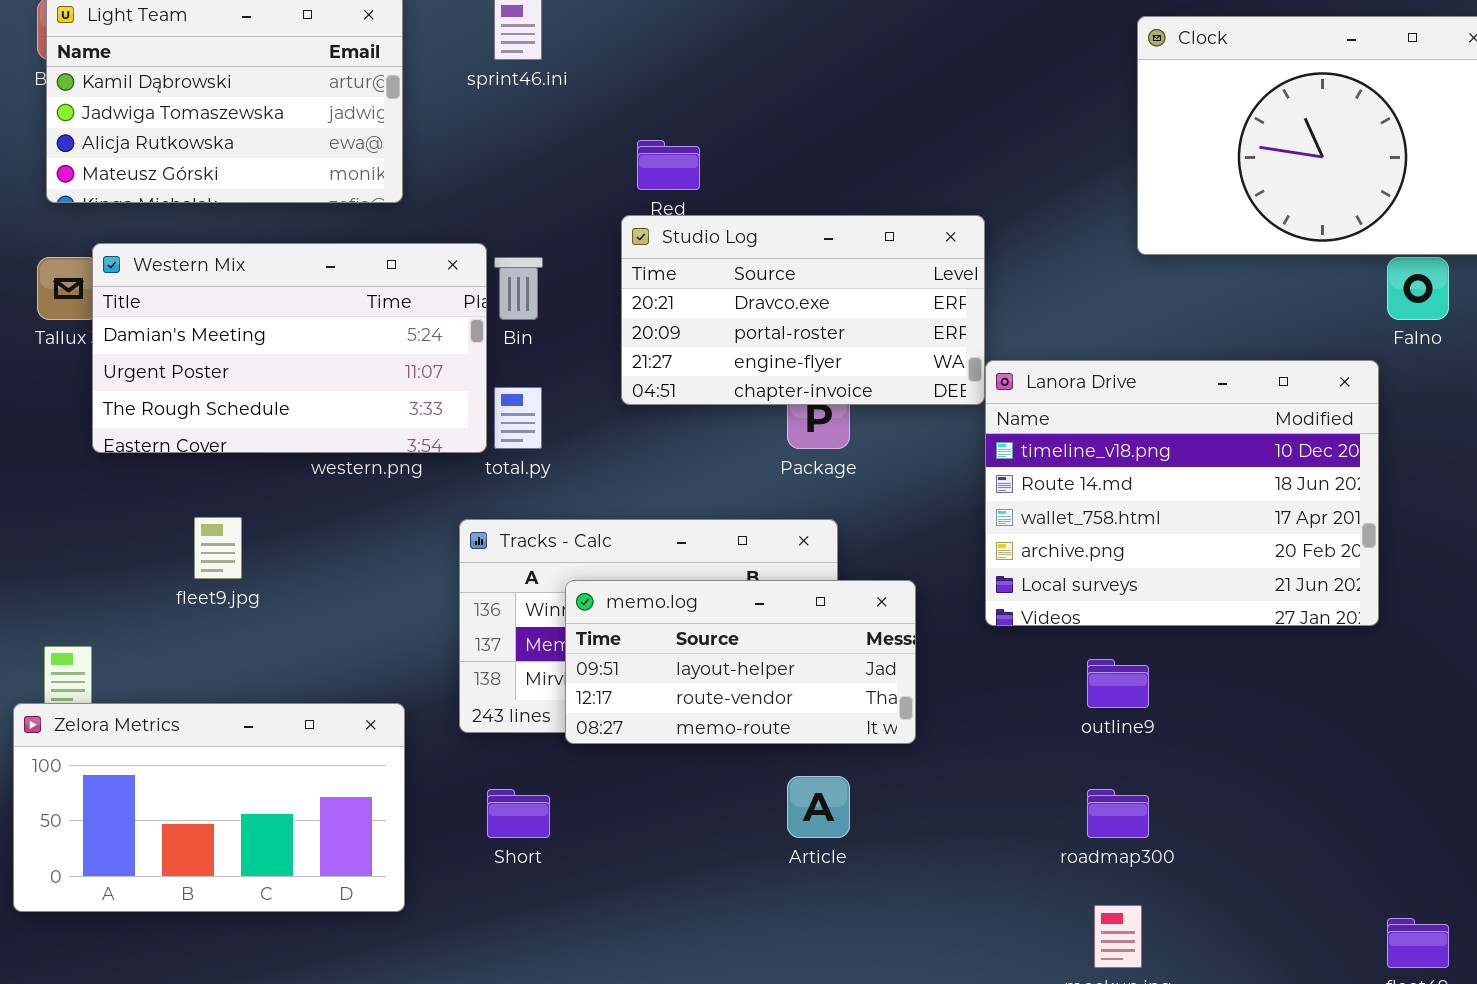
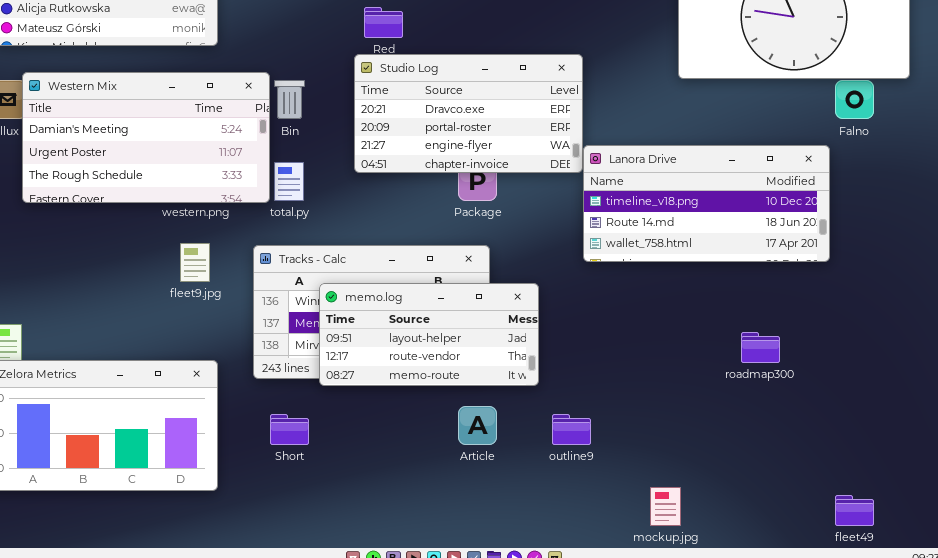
Lanora Drive: [985,360,1379,626] -> [583,145,830,262], resized
fleet9.jpg: [194,517,242,579] -> [180,243,210,282], moved
outline9: [1087,659,1149,708] -> [552,414,591,445], moved
roadmap300: [1087,789,1149,838] -> [741,332,780,363], moved

